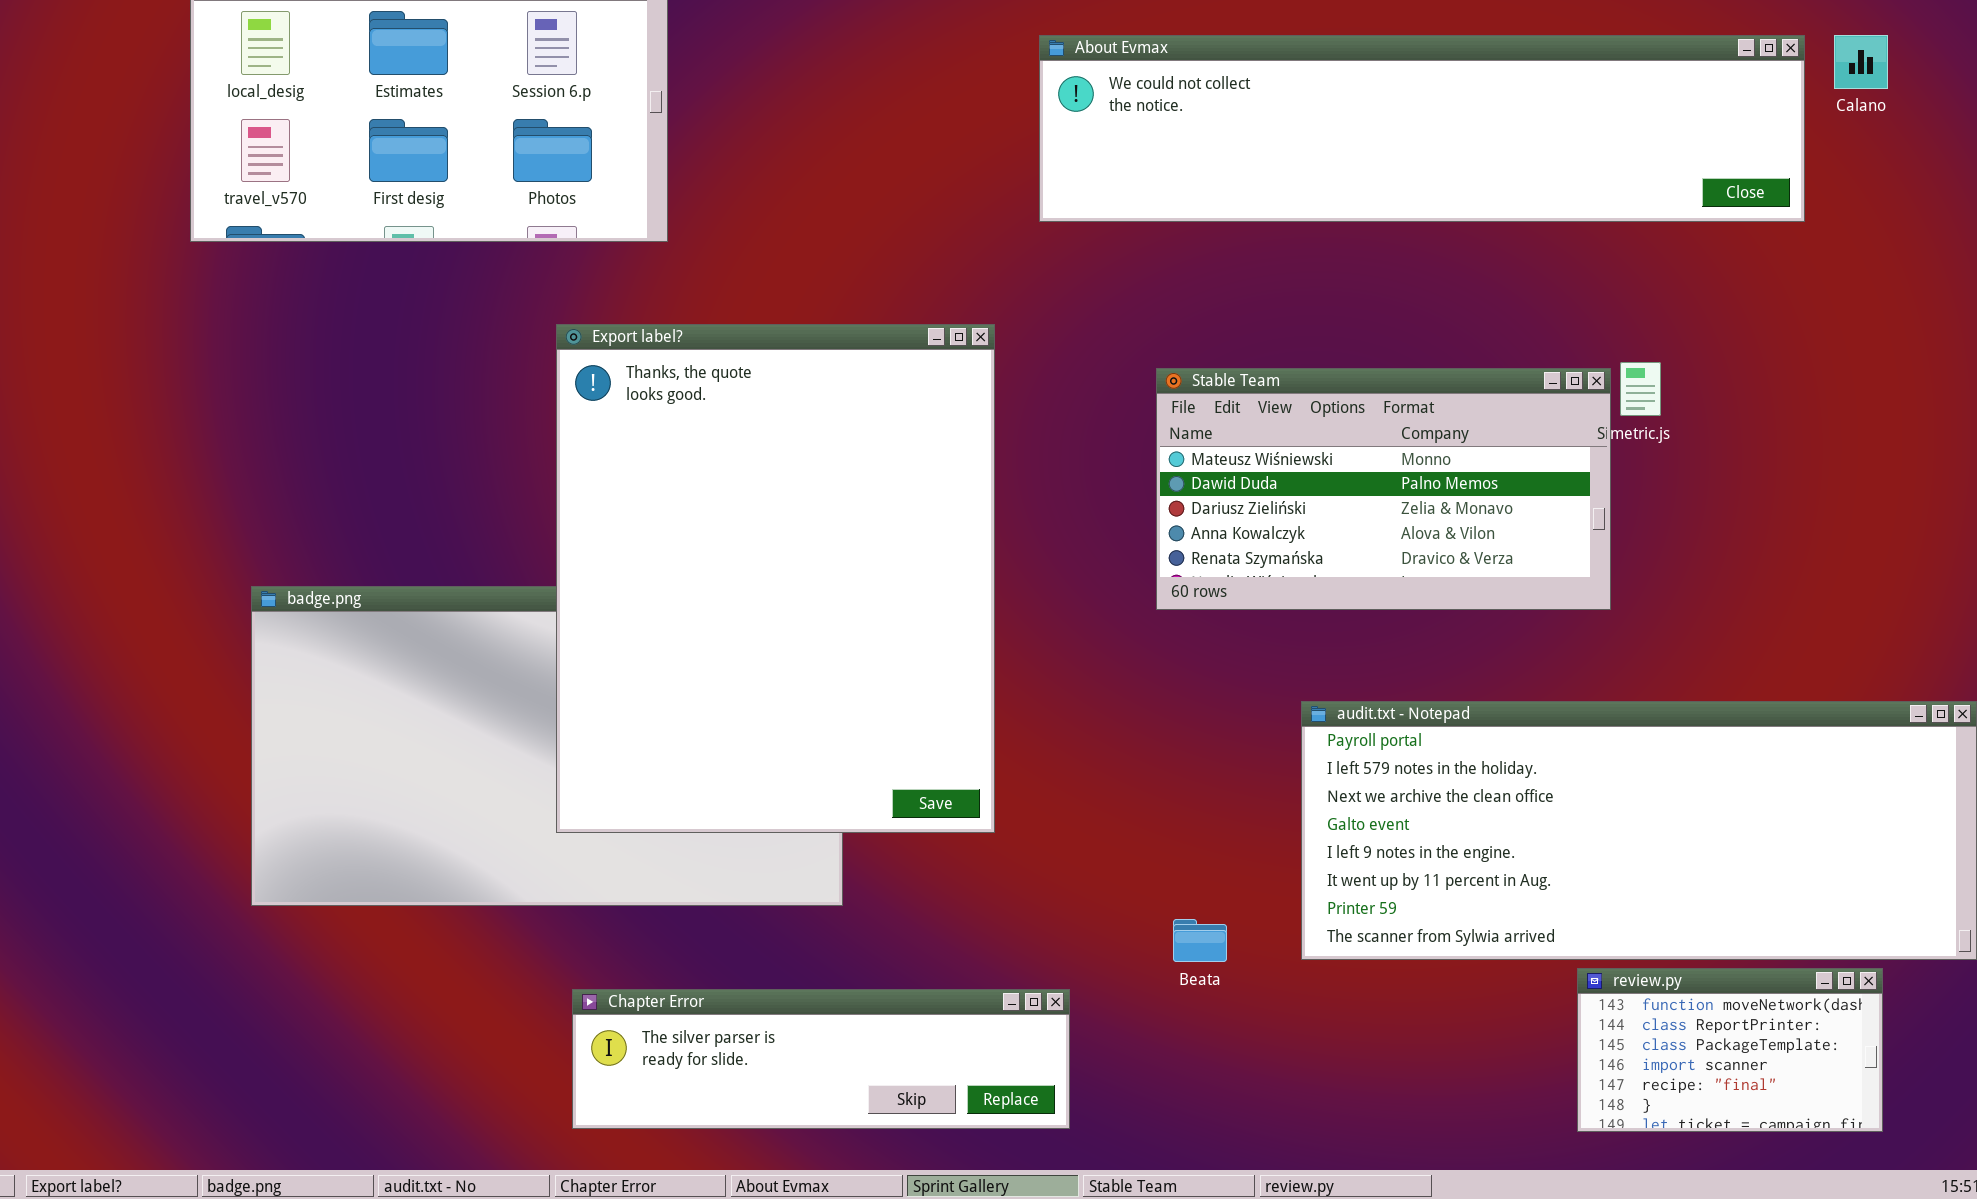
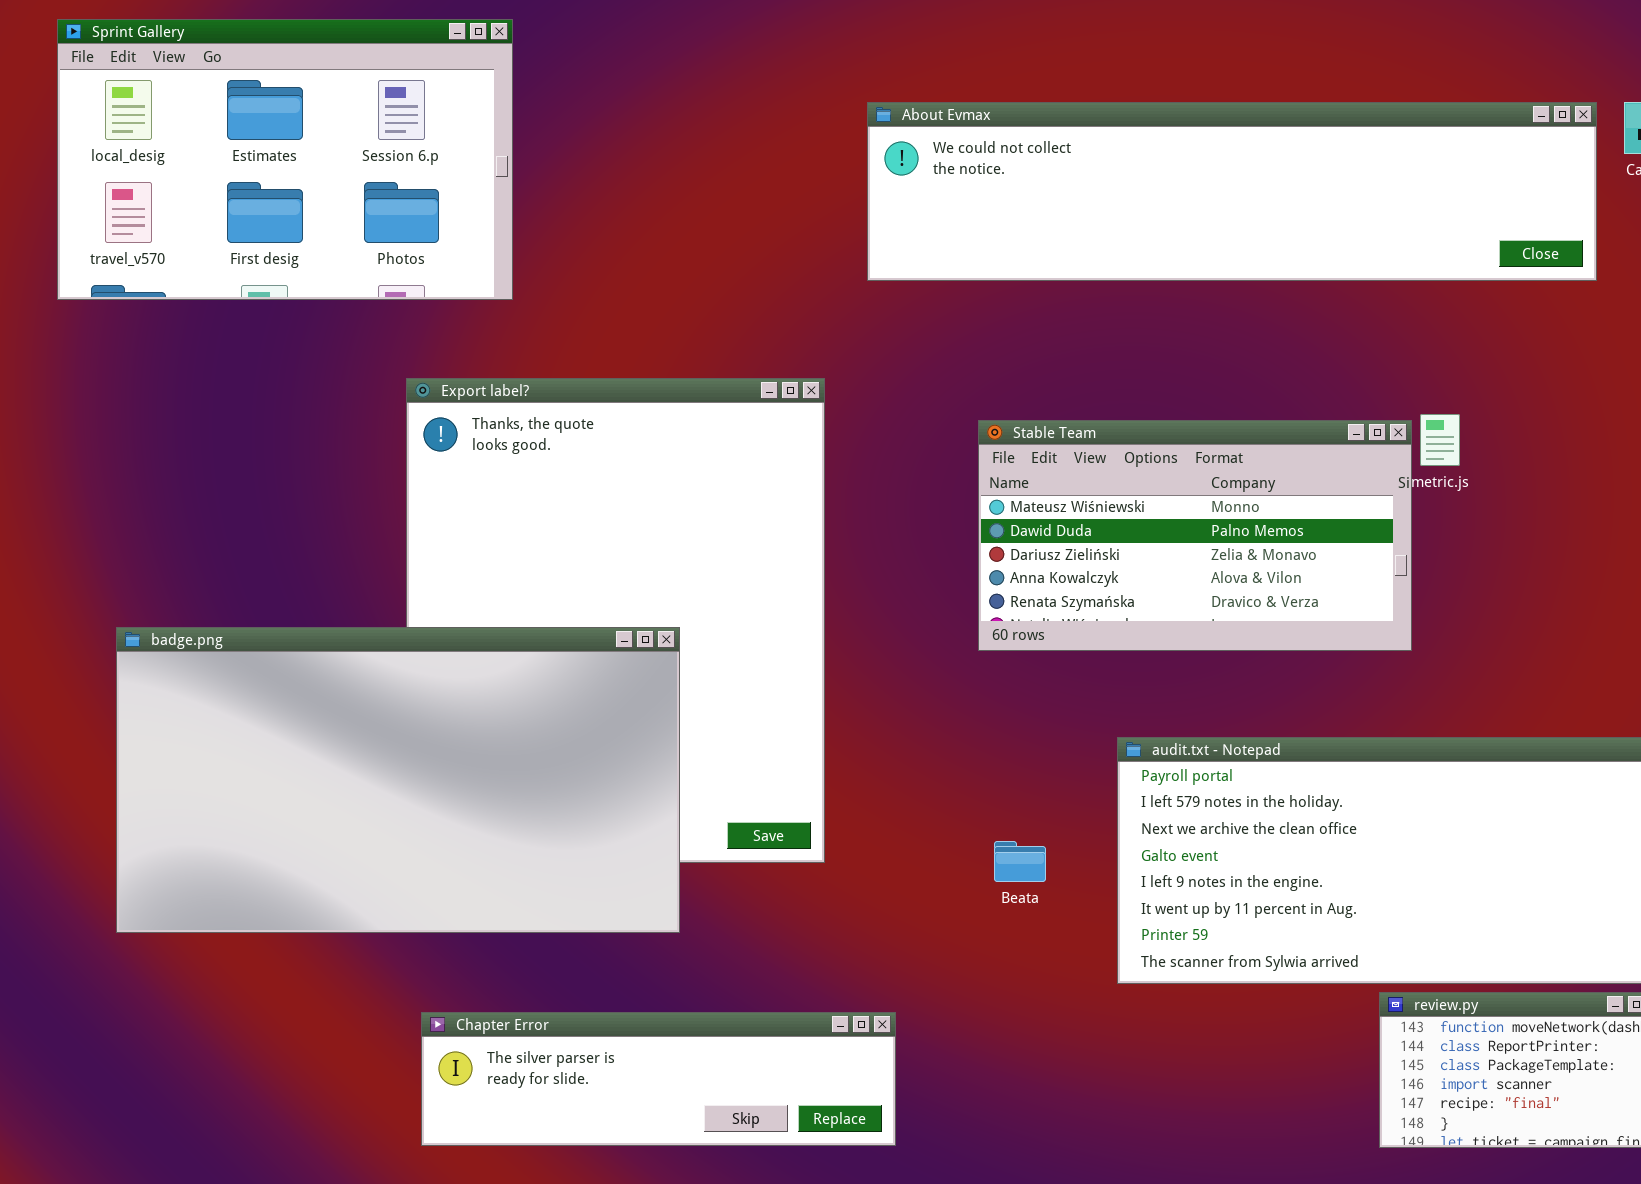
badge.png: [251,586,843,906] -> [116,627,680,933], raised
Beata: [1173,919,1227,962] -> [994,841,1046,882], moved

